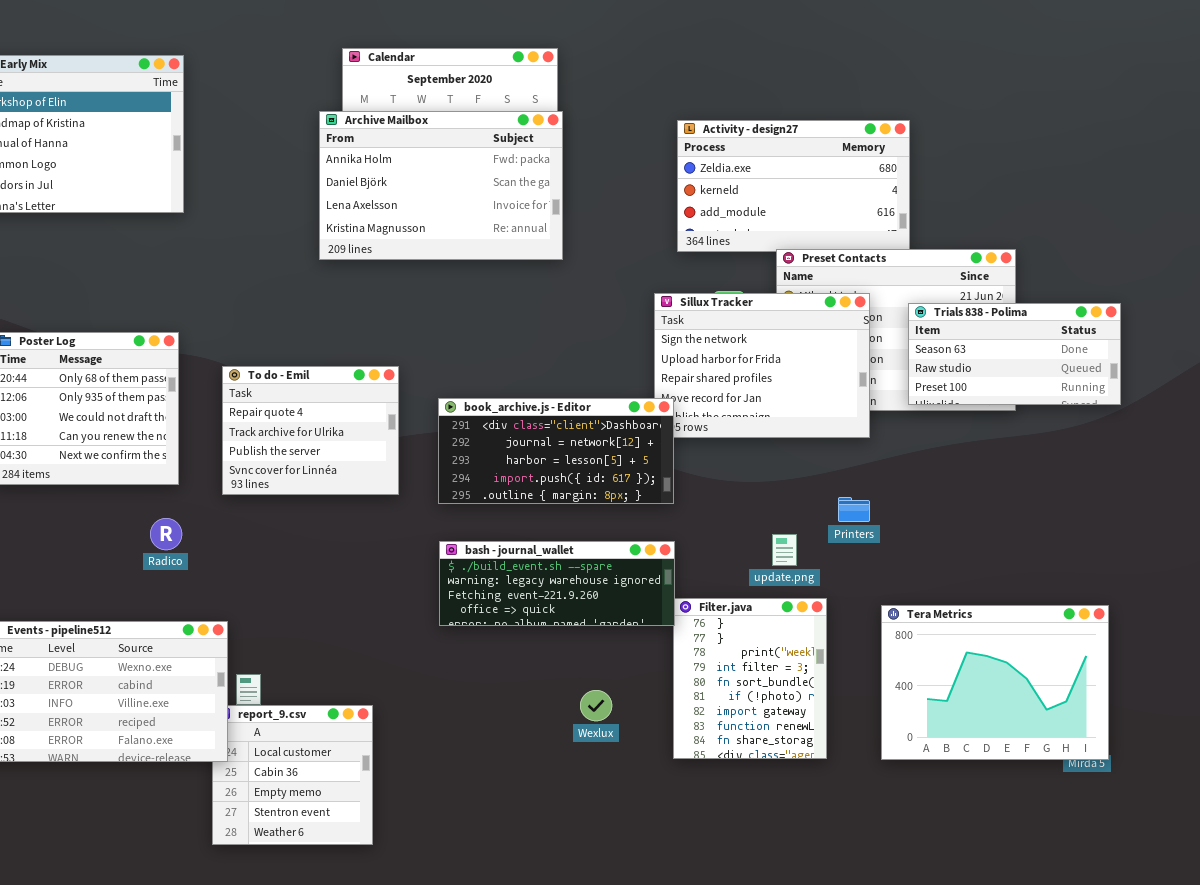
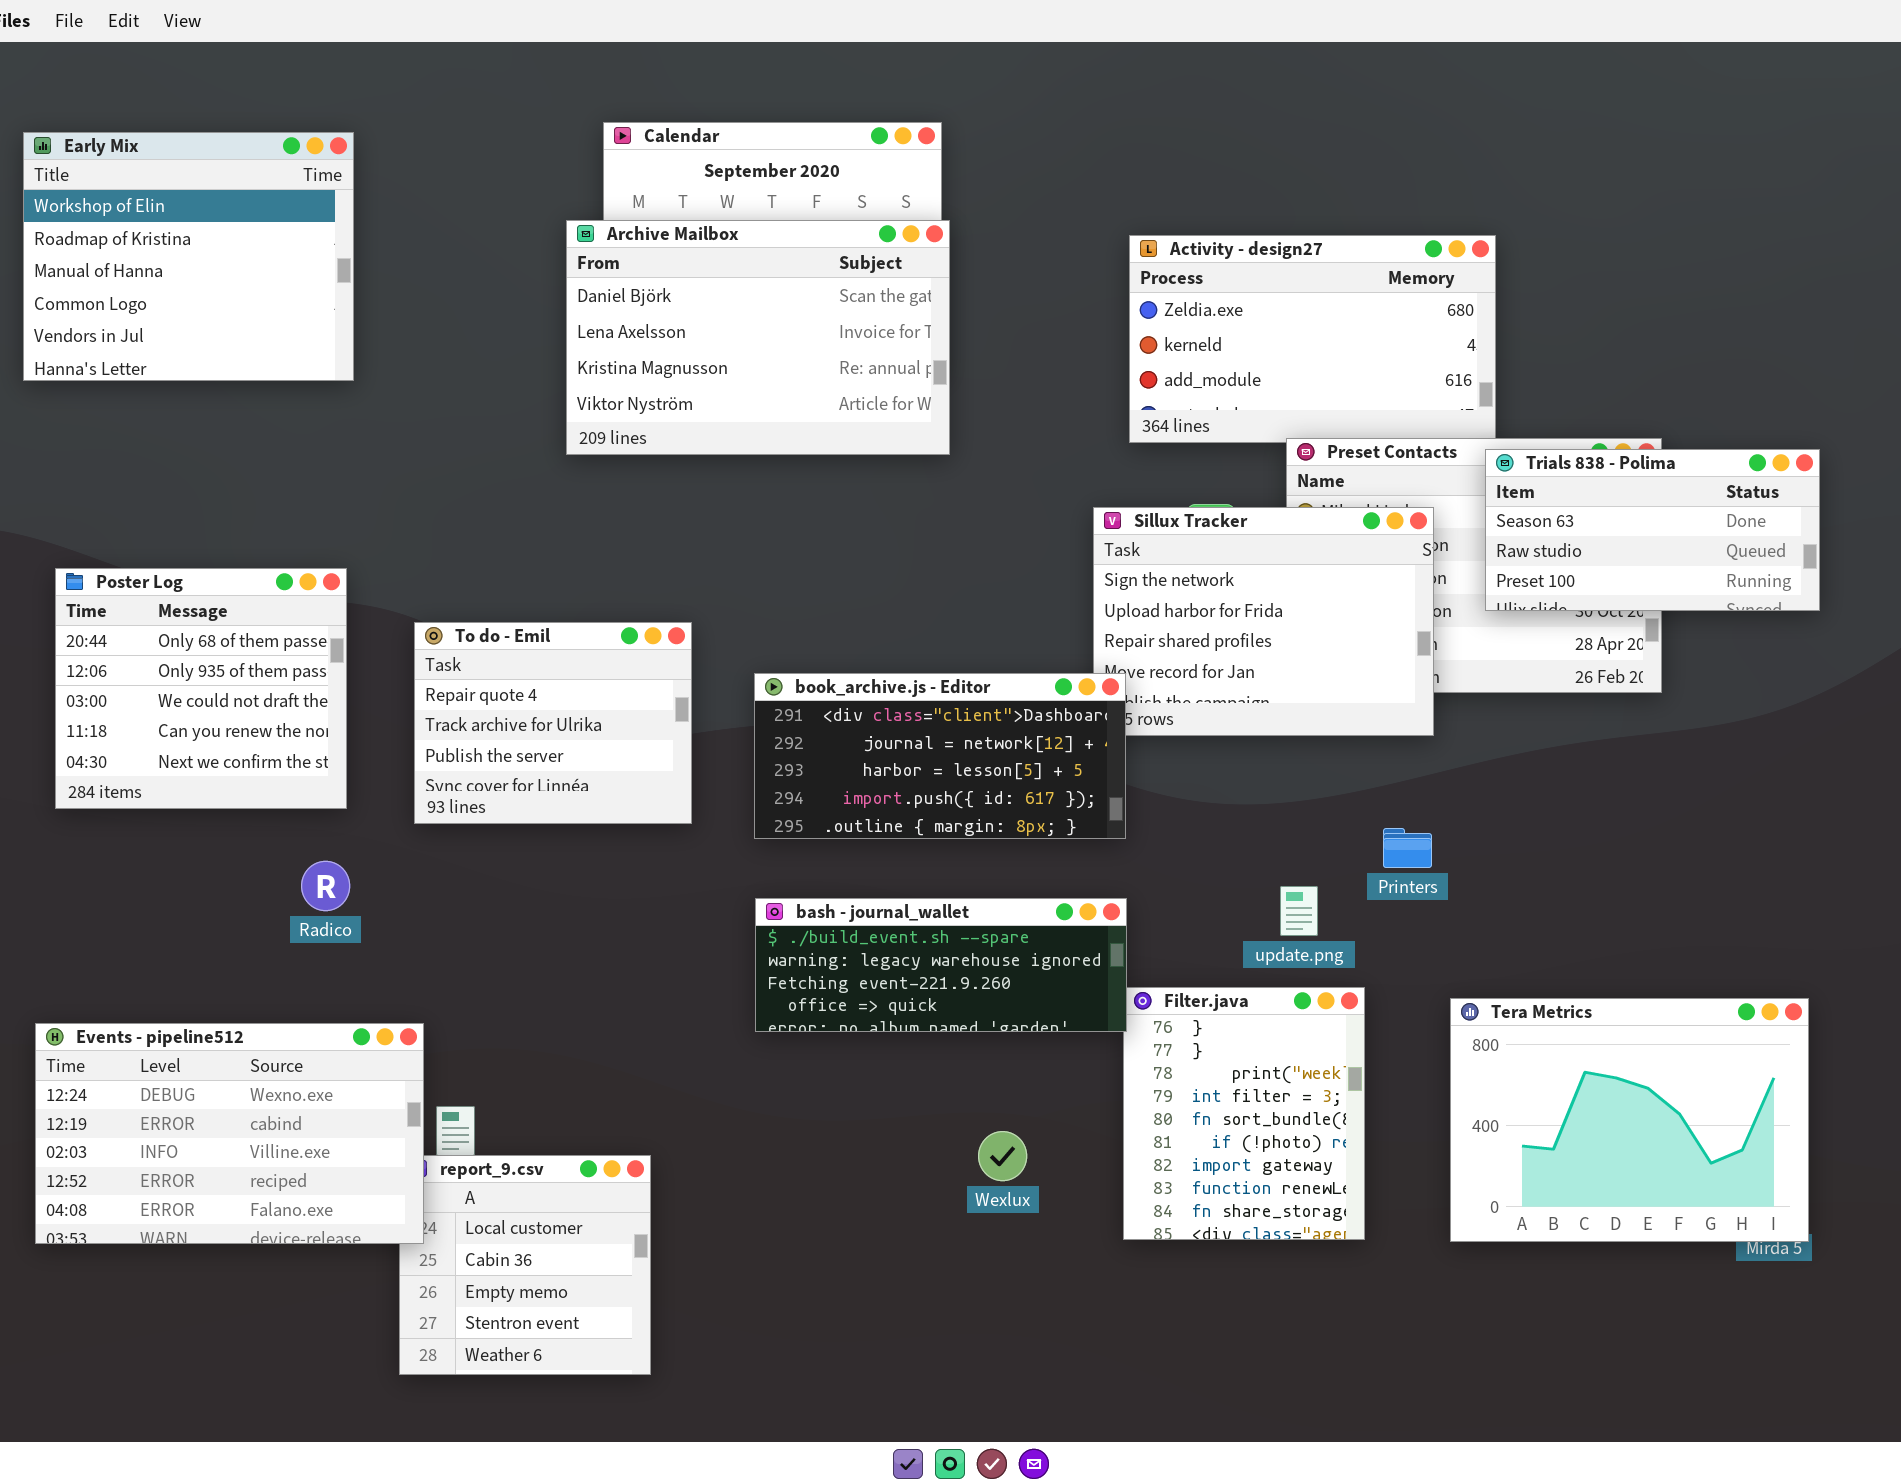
Archive Mailbox: [319,111,563,260] -> [566,220,950,455], scrolled down 1 row
Trials 838 - Polima: [908,303,1121,405] -> [1485,449,1820,611], moved

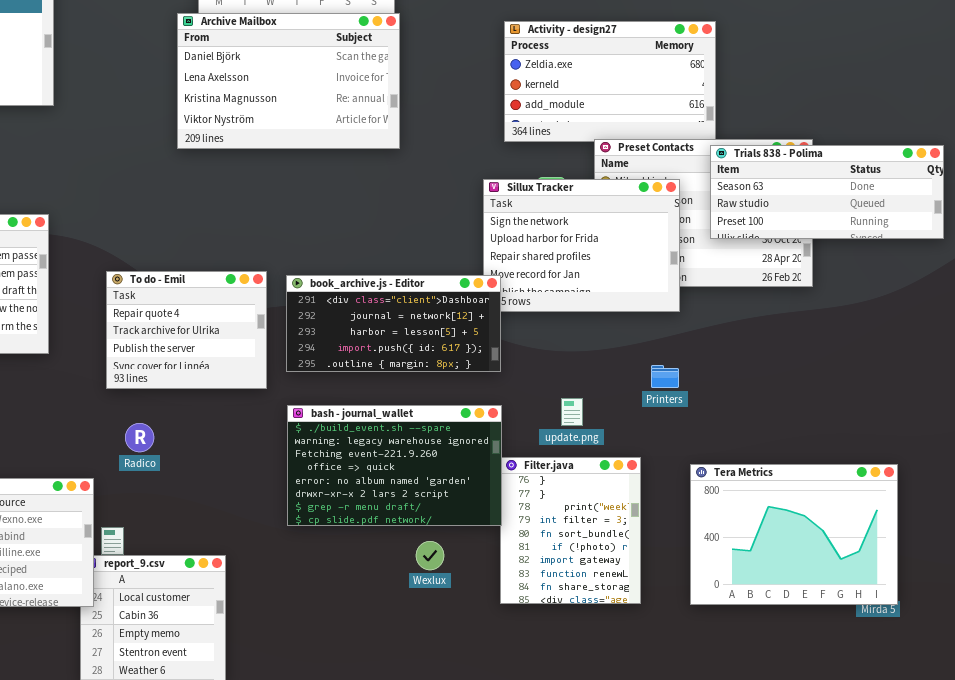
Trials 838 - Polima: [1485,449,1820,611] -> [710,145,944,239], resized
To do - Emil: [414,622,692,824] -> [106,271,267,389], moved
Radico: [301,861,350,911] -> [125,423,154,452], moved
update.png: [1280,886,1318,936] -> [561,398,583,426], moved
bash - journal_wallet: [755,898,1127,1032] -> [287,405,502,526], resized

